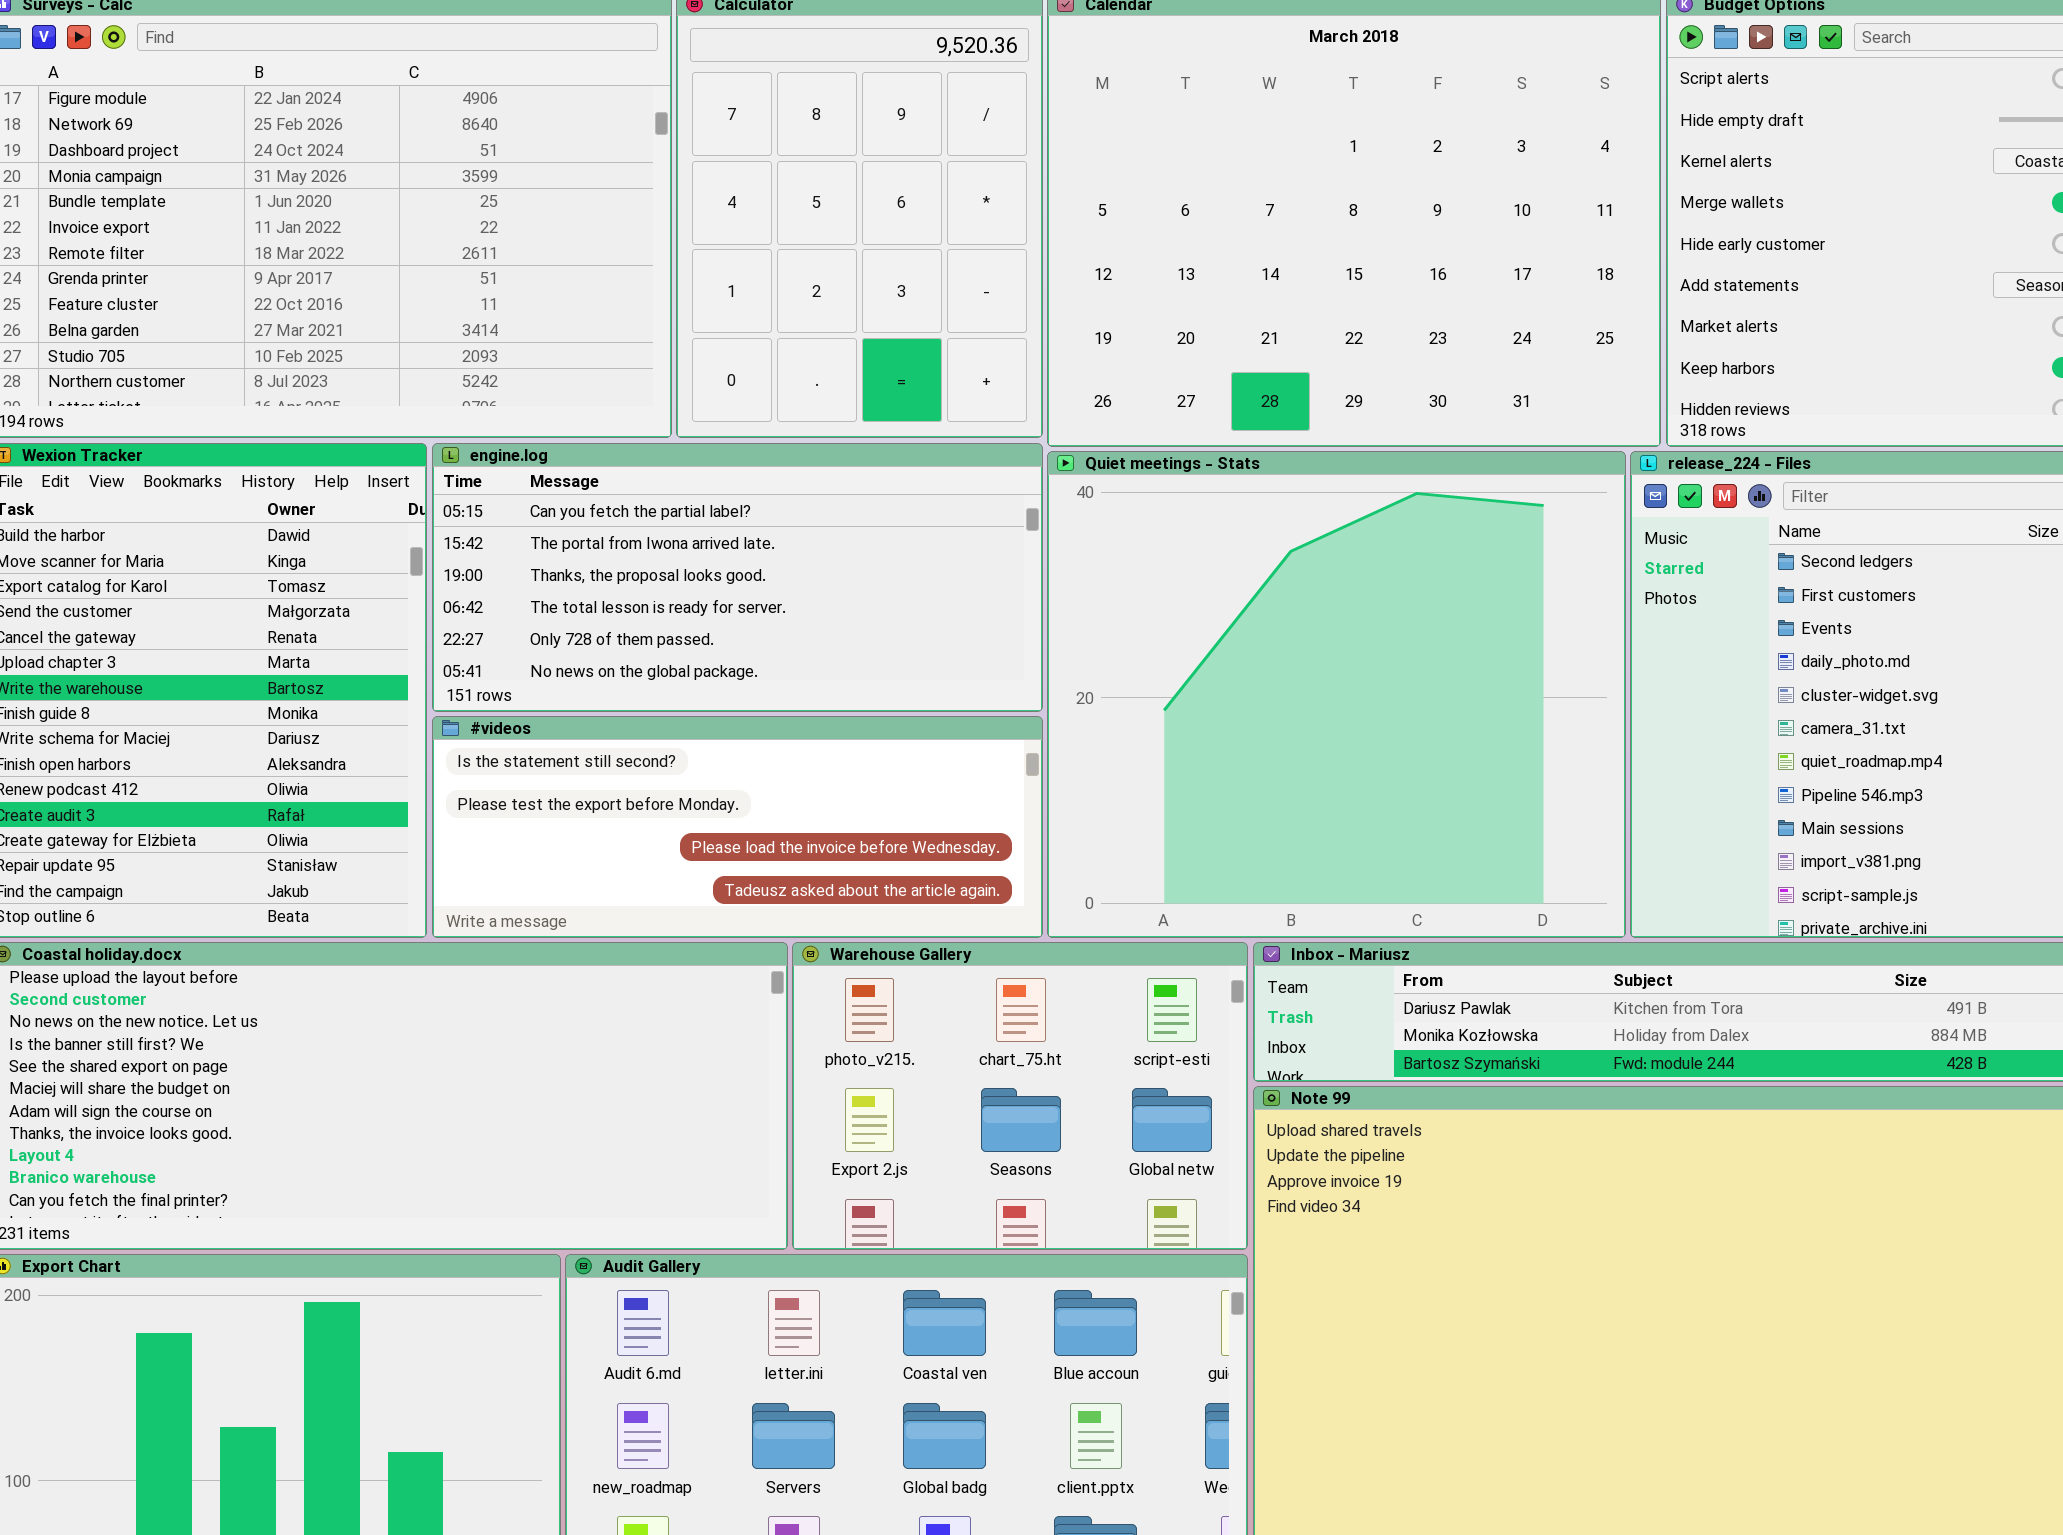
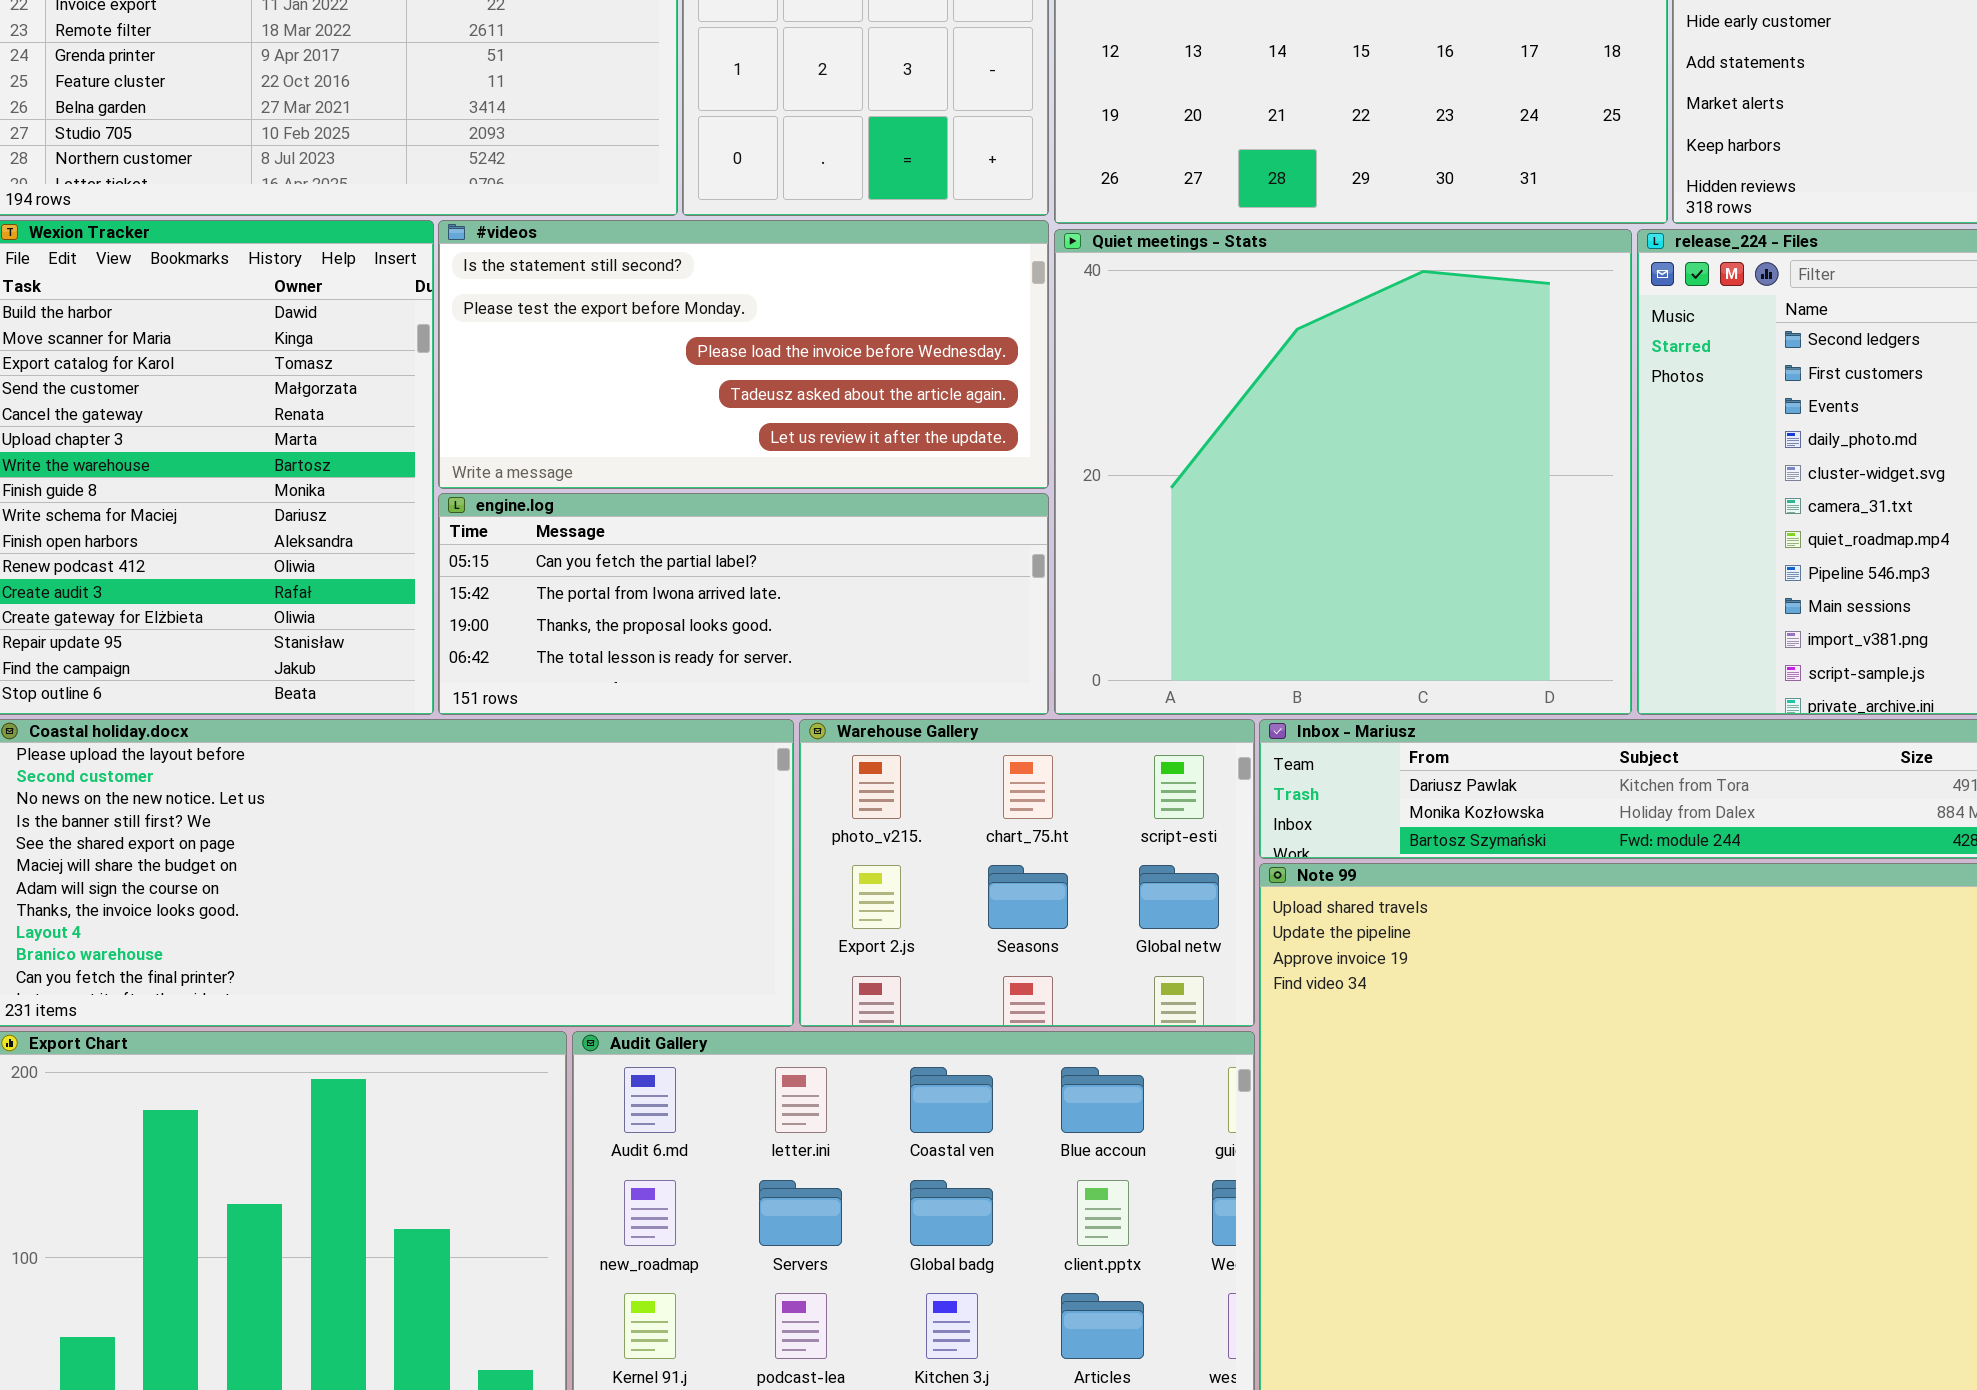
engine.log: [432,443,1043,712] -> [438,493,1049,715], moved, resized
#videos: [432,716,1043,938] -> [438,220,1049,489], moved, resized

